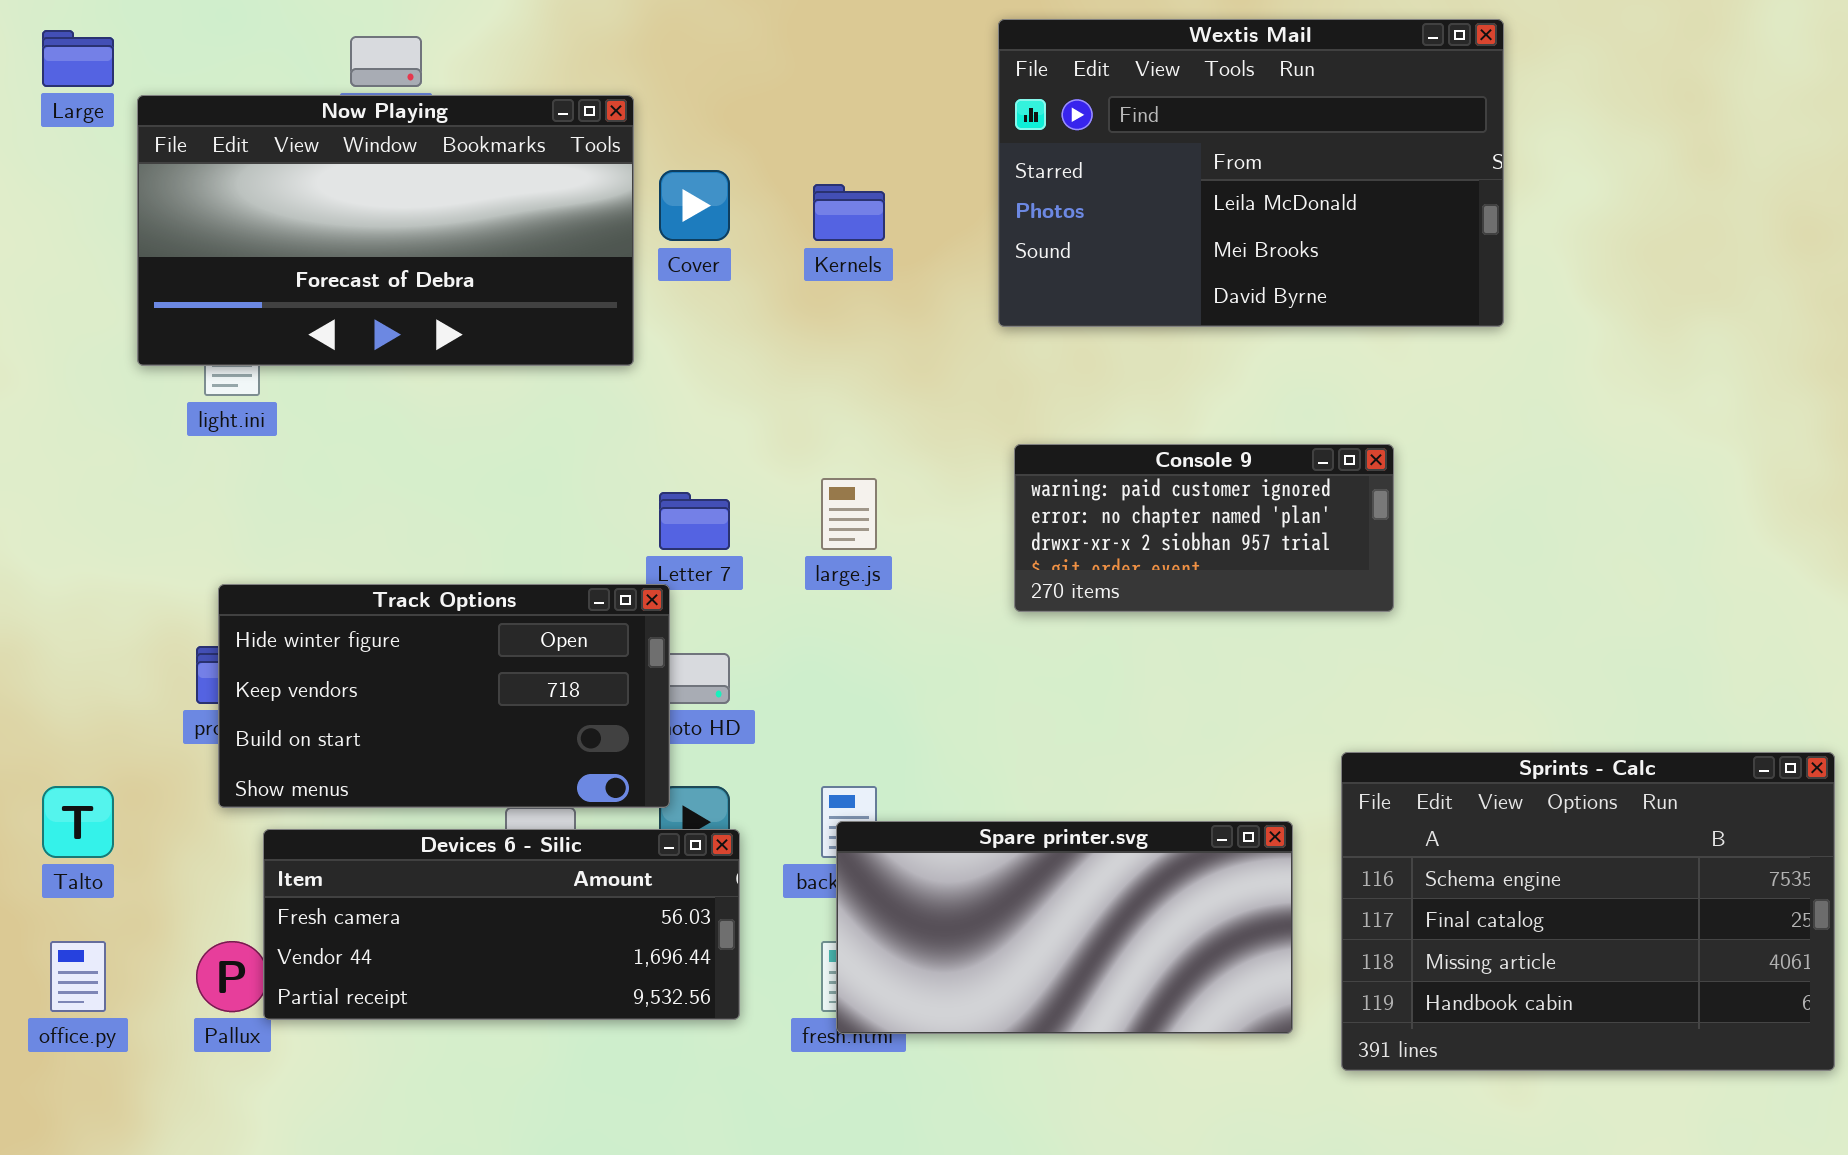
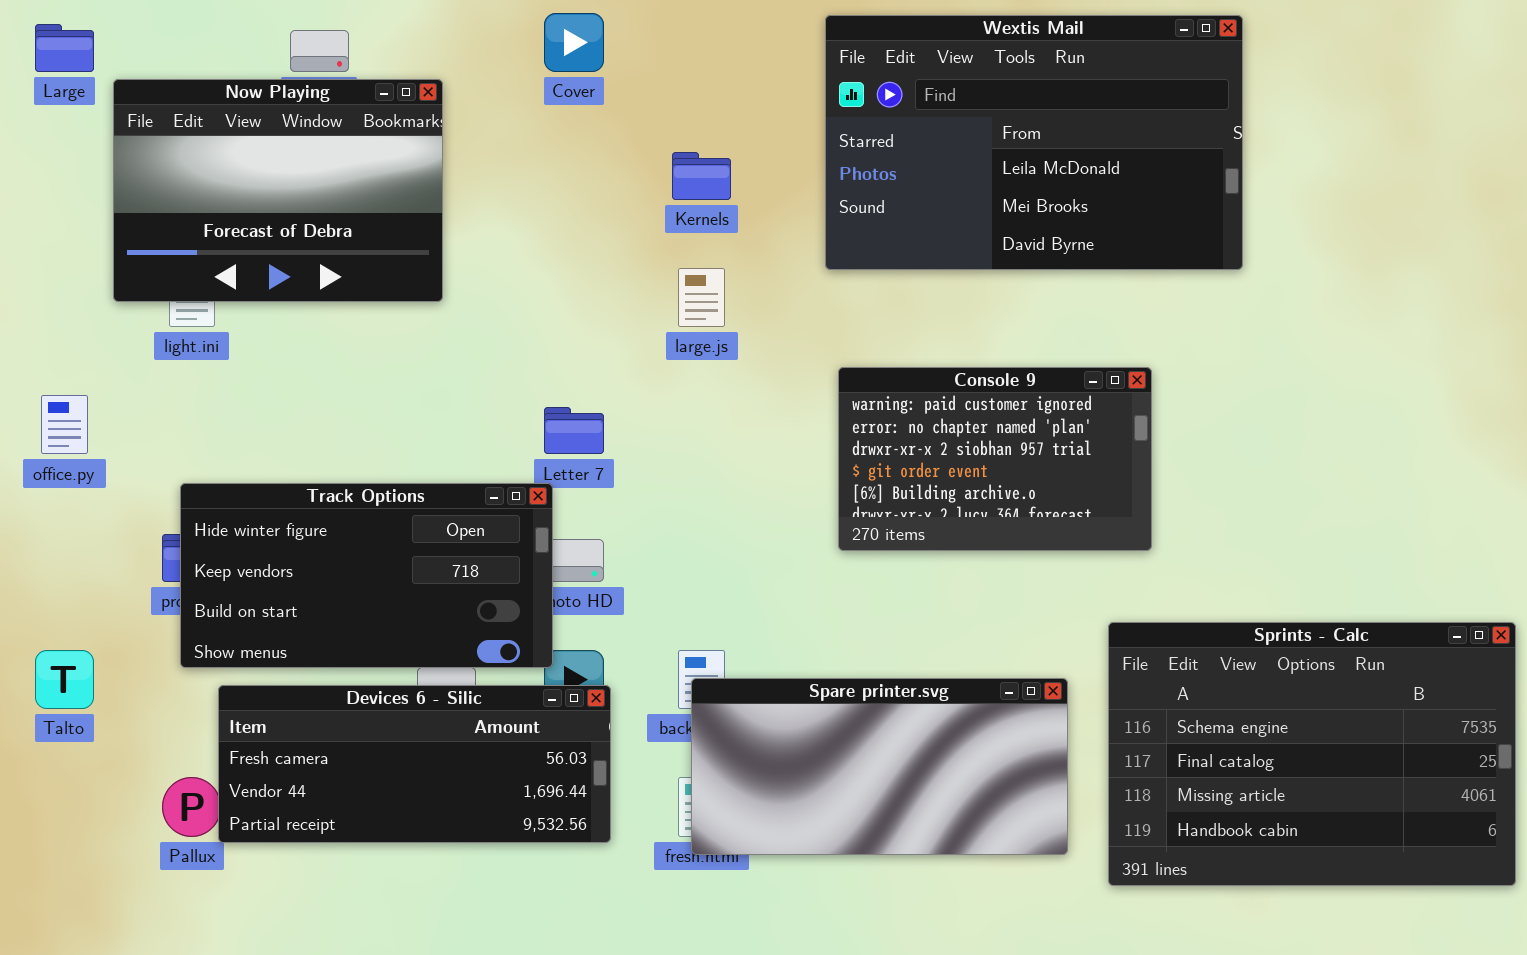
Now Playing: [137,95,634,366] -> [113,79,443,302], resized
Cover: [659,170,730,241] -> [544,13,604,72], moved
Console 9: [1014,444,1394,612] -> [838,367,1152,551], resized
large.js: [821,478,877,550] -> [678,268,725,327], moved
office.py: [50,941,106,1012] -> [41,395,88,454], moved

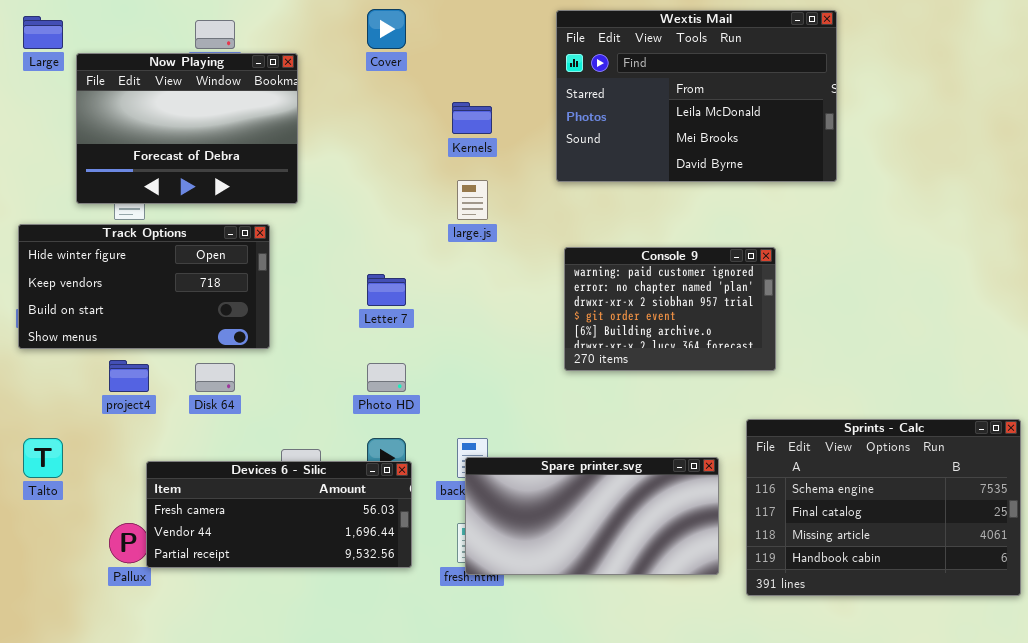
Track Options: [180,483,553,668] -> [18,224,270,349], moved

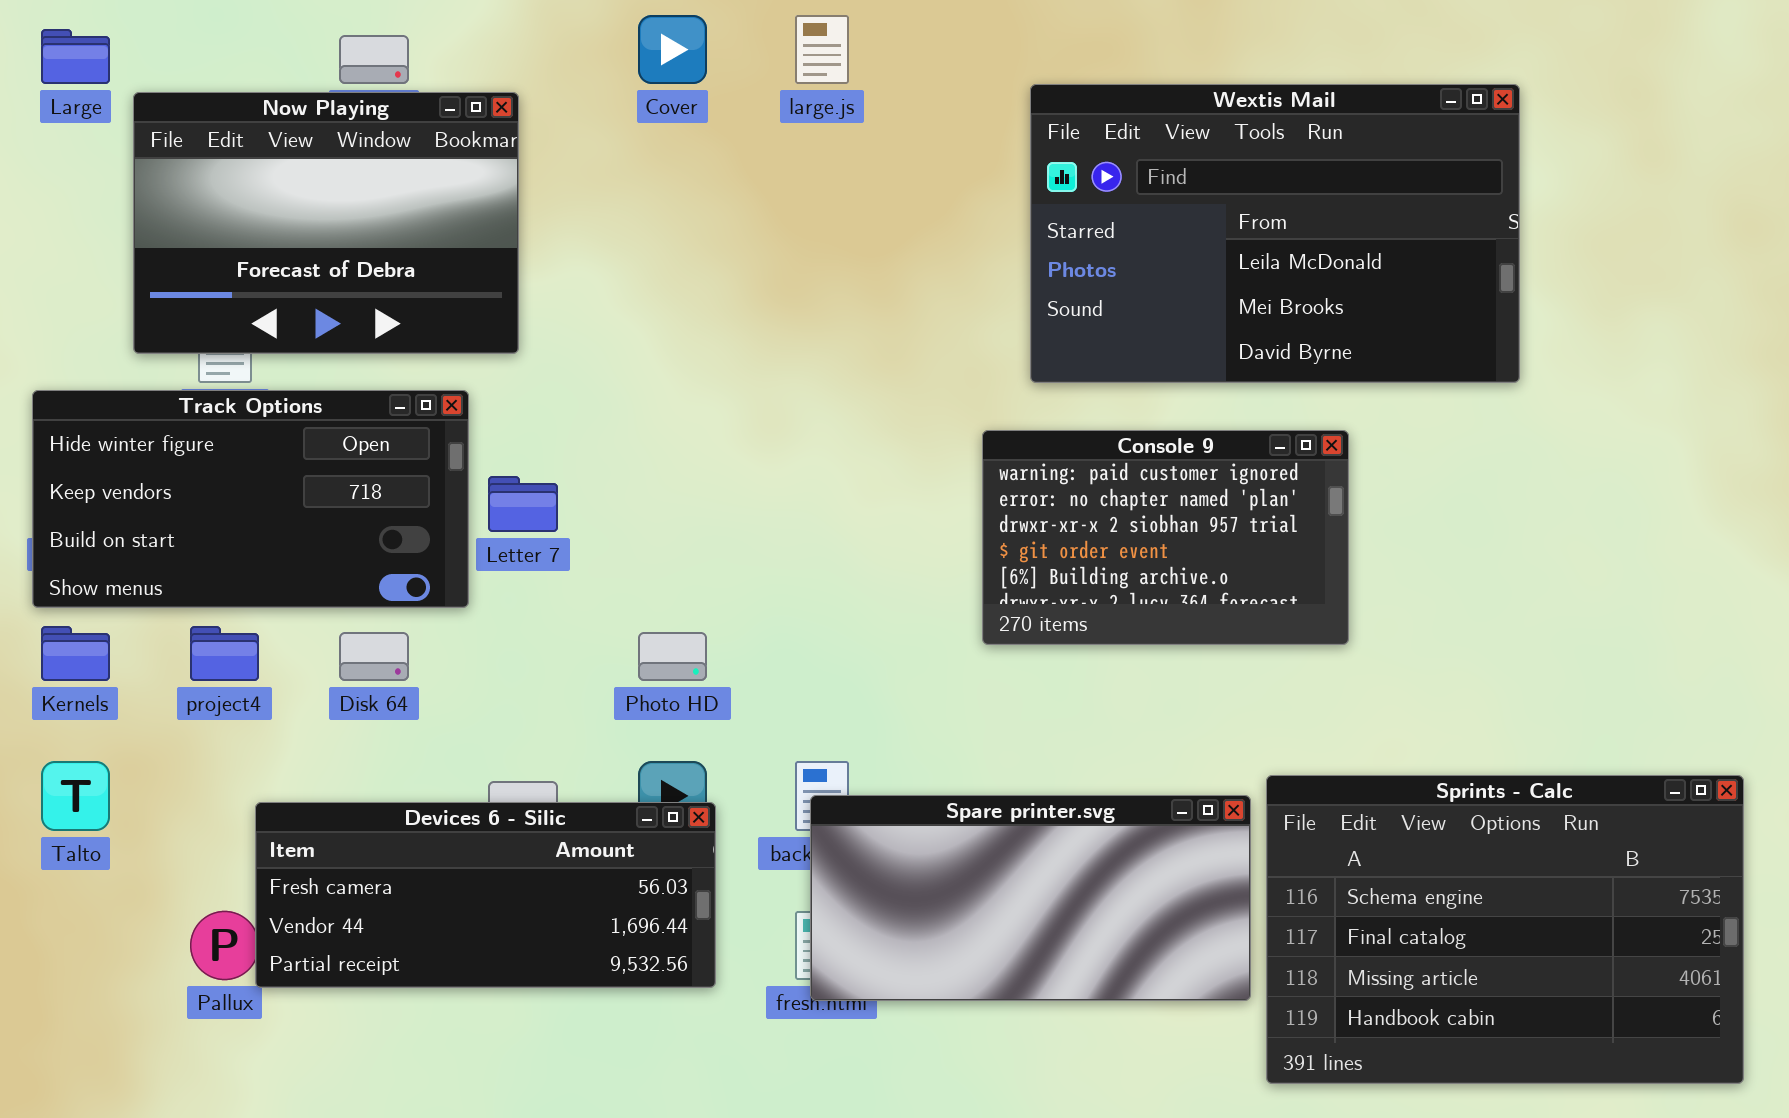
Wextis Mail: [556,10,837,182] -> [1030,84,1520,383], moved
Kernels: [452,102,492,134] -> [41,626,110,681], moved
large.js: [457,180,488,220] -> [795,15,849,84], moved
Letter 7: [367,274,406,306] -> [488,476,558,532], moved
Sprints - Calc: [746,419,1021,596] -> [1266,775,1744,1084], moved

